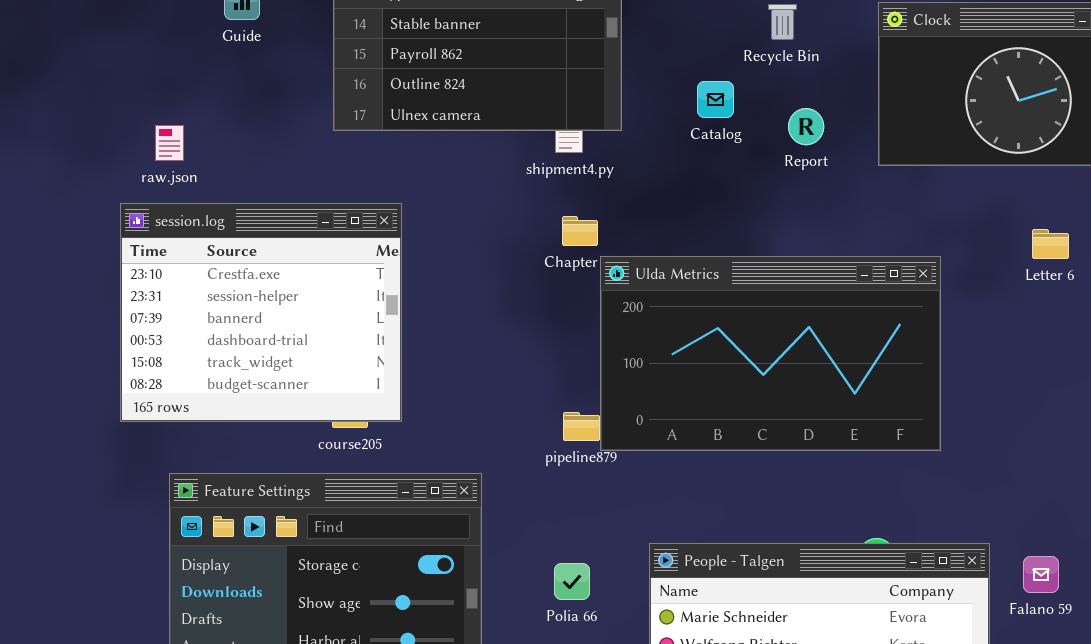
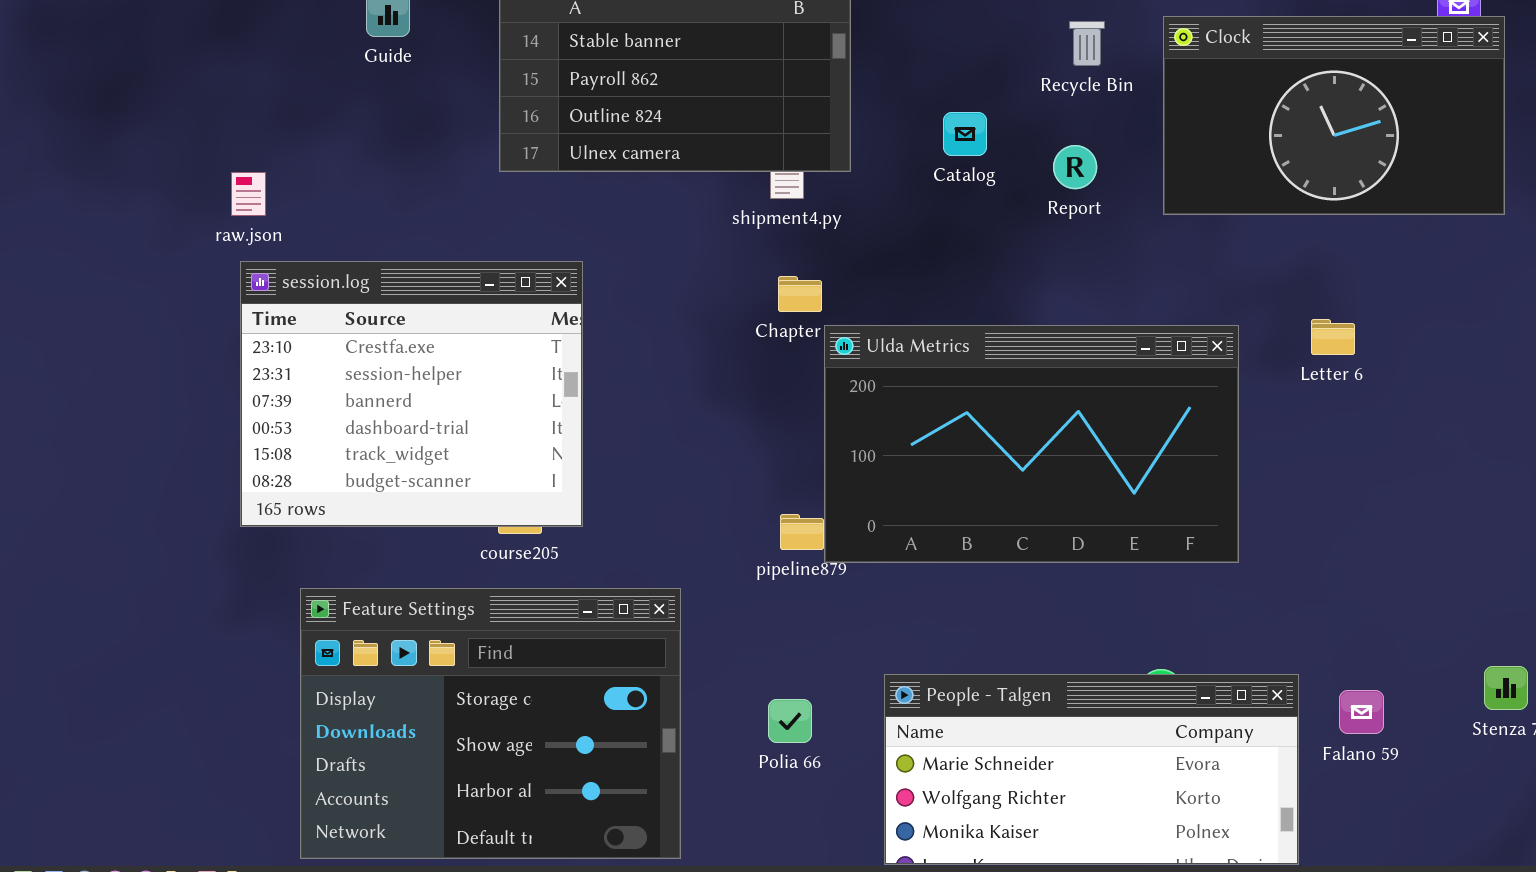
Recycle Bin: [768,4,797,40] -> [1069,21,1105,66], moved
raw.json: [155,125,184,161] -> [231,172,266,216], moved
Letter 6: [1032,229,1069,259] -> [1311,319,1355,355], moved

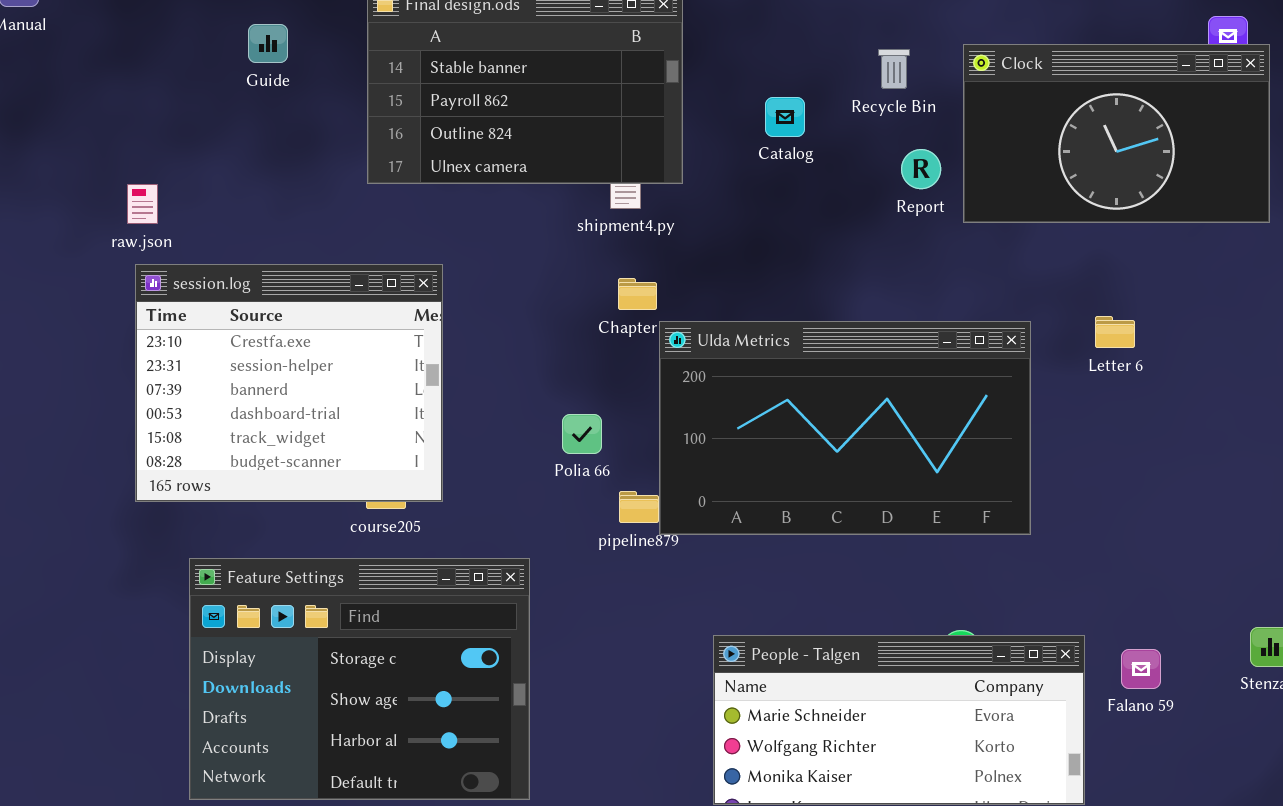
Catalog: [943,112,987,156] -> [765,97,805,137], moved
Report: [1053,145,1097,189] -> [901,149,941,189], moved
Polia 66: [768,699,812,743] -> [562,414,602,454], moved

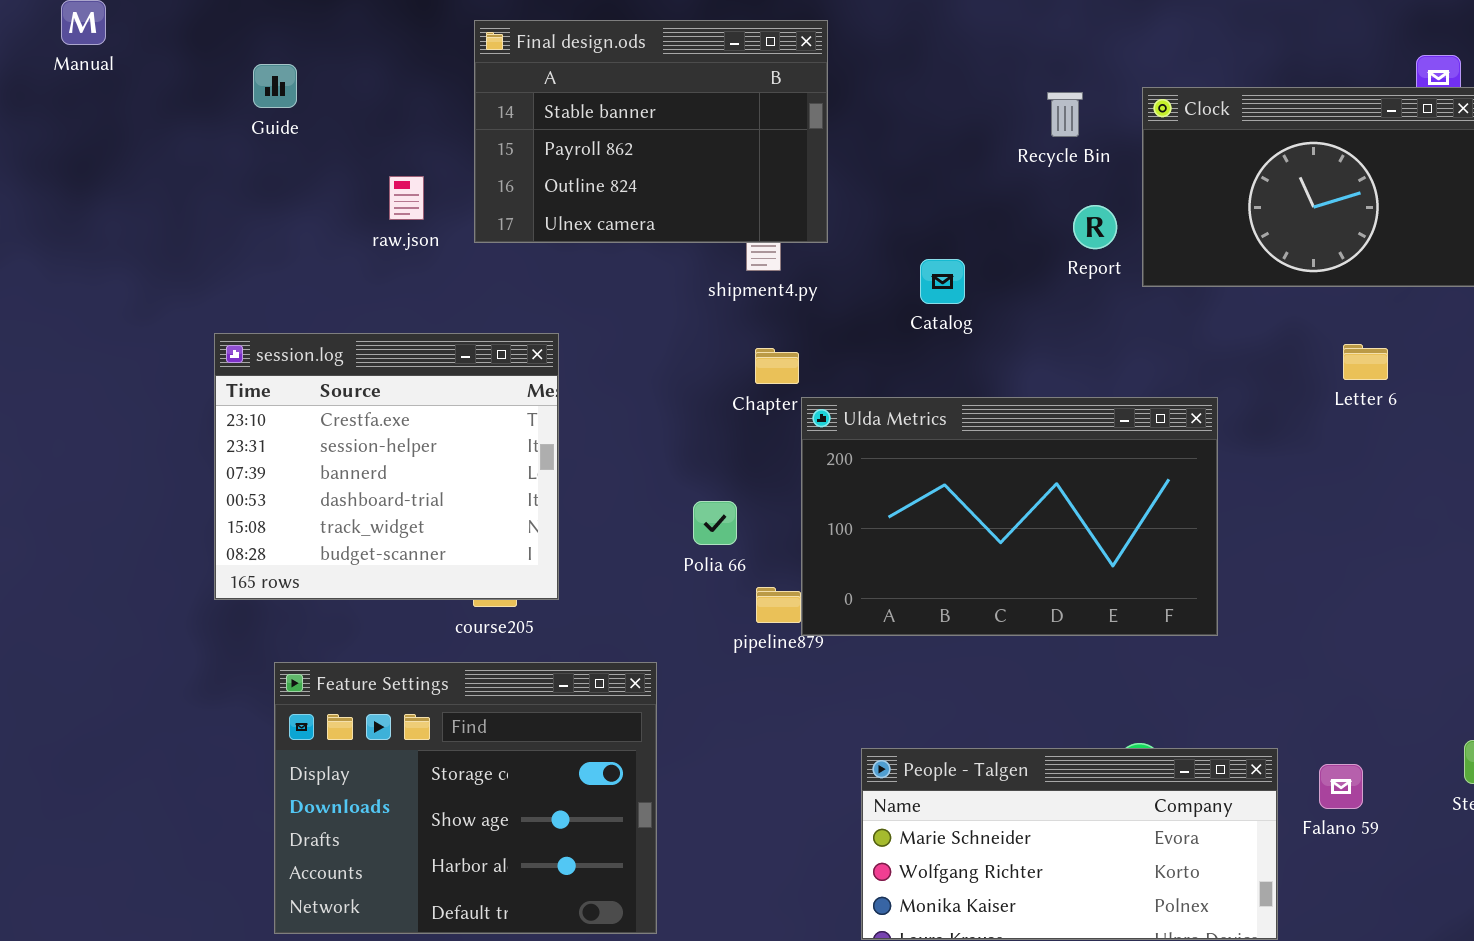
Guide: [248,24,288,63] -> [253,64,297,108], moved
Catalog: [765,97,805,137] -> [920,259,965,304], moved
raw.json: [127,184,158,224] -> [389,176,424,220], moved
Letter 6: [1095,316,1135,348] -> [1343,344,1388,380], moved

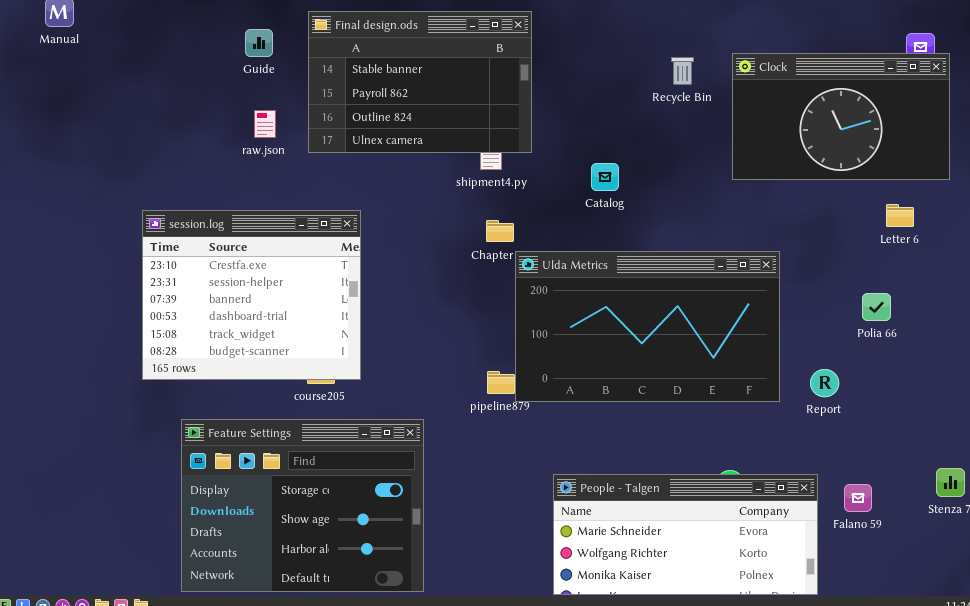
Guide: [253,64,297,108] -> [245,29,273,57], moved
Report: [1073,205,1117,249] -> [810,369,839,397], moved
Letter 6: [1343,344,1388,380] -> [886,204,914,227], moved
Polia 66: [693,501,737,545] -> [862,293,891,321], moved

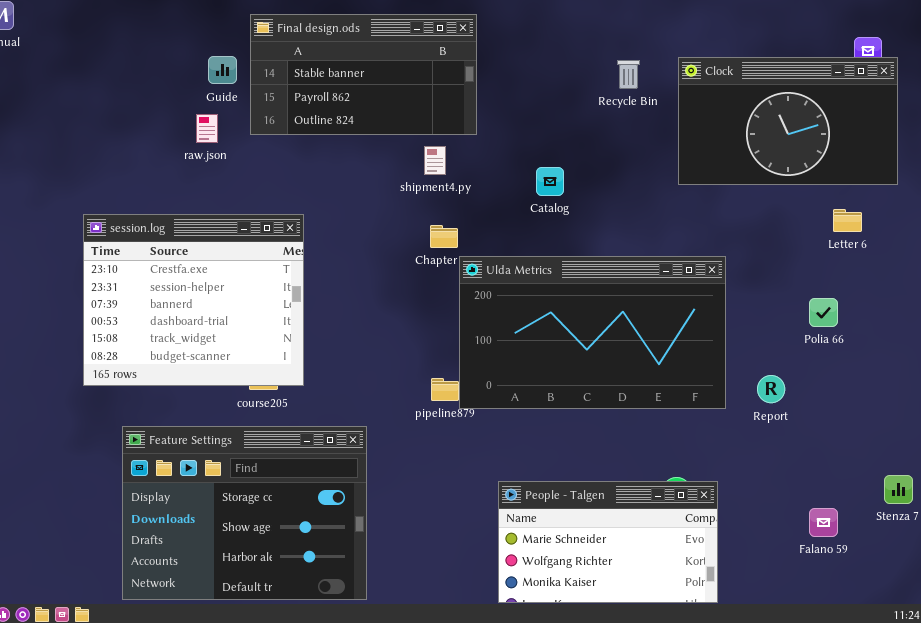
Final design.ods: [308,11,532,153] -> [250,14,477,135], resized
Guide: [245,29,273,57] -> [208,56,237,84], moved
People - Talgen: [553,474,818,595] -> [498,481,718,603], resized
Falano 59: [844,484,872,512] -> [809,508,838,537], moved

